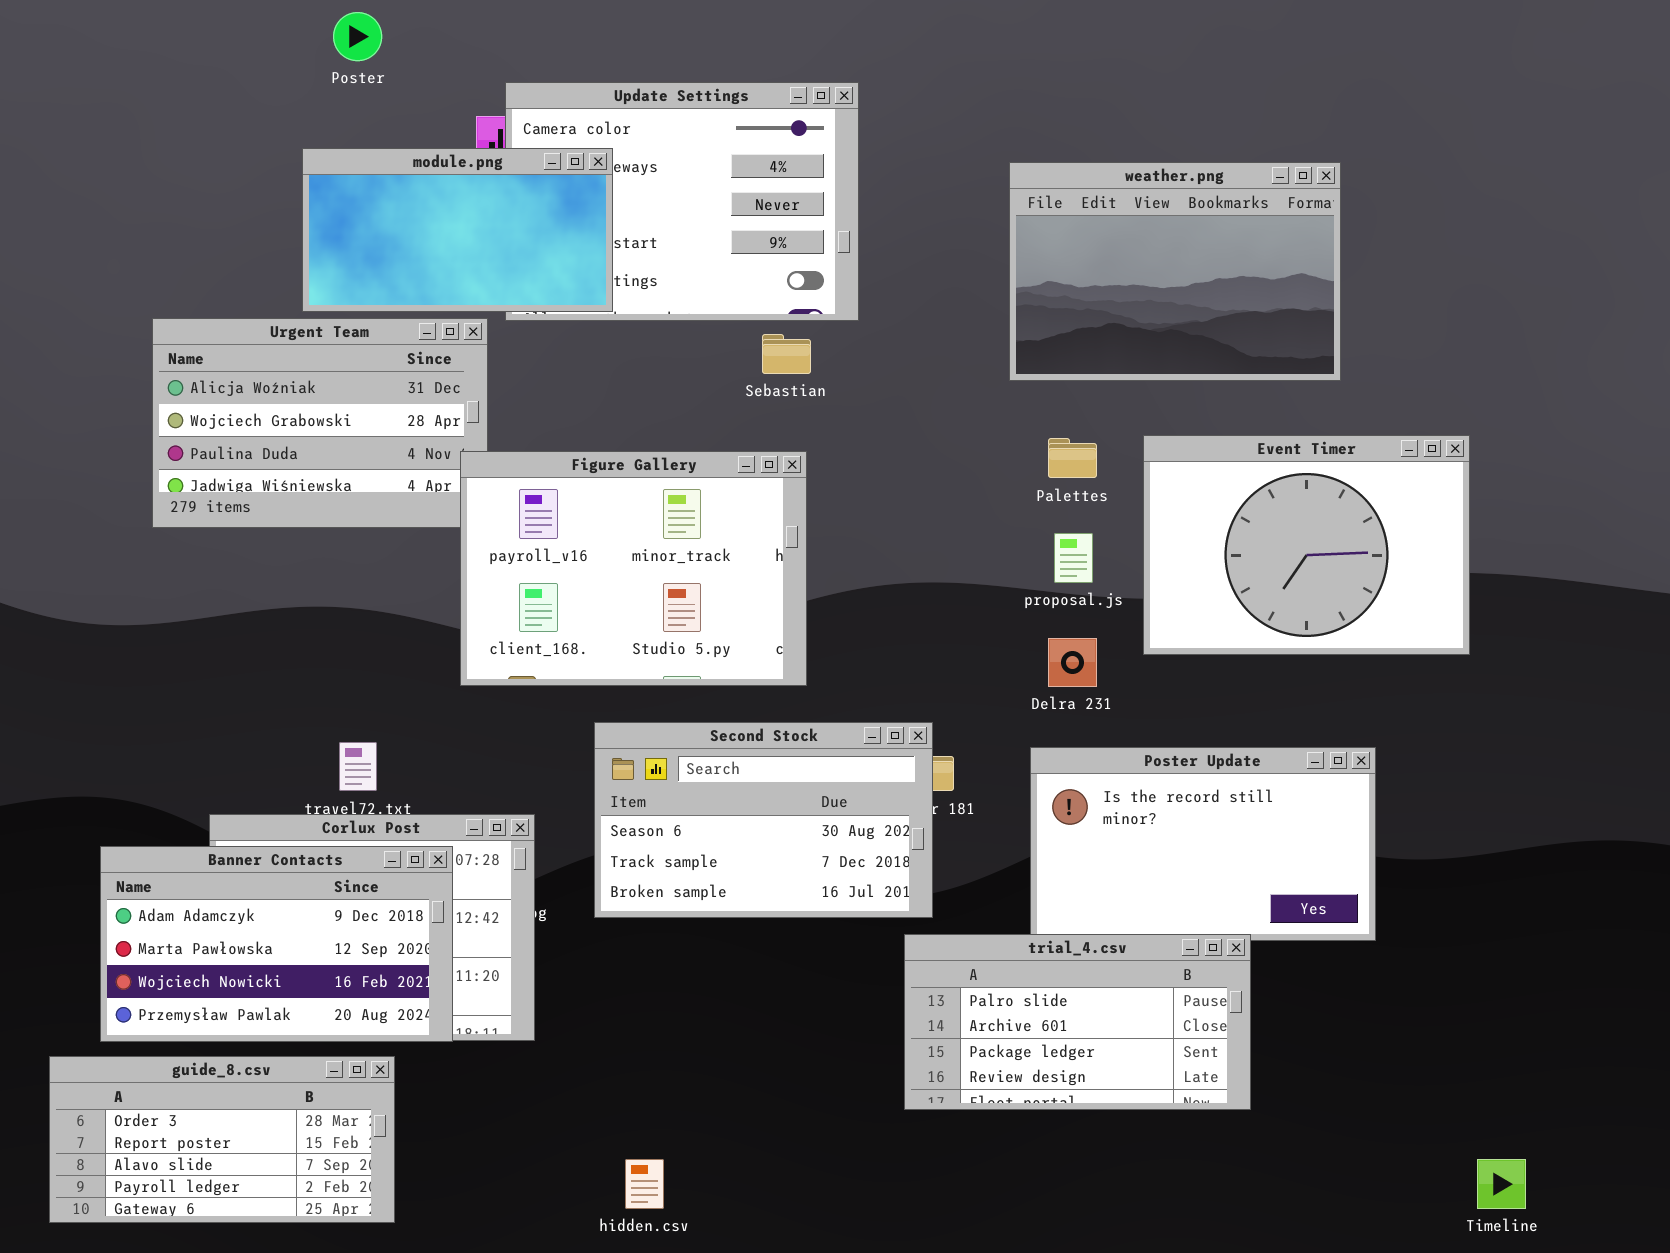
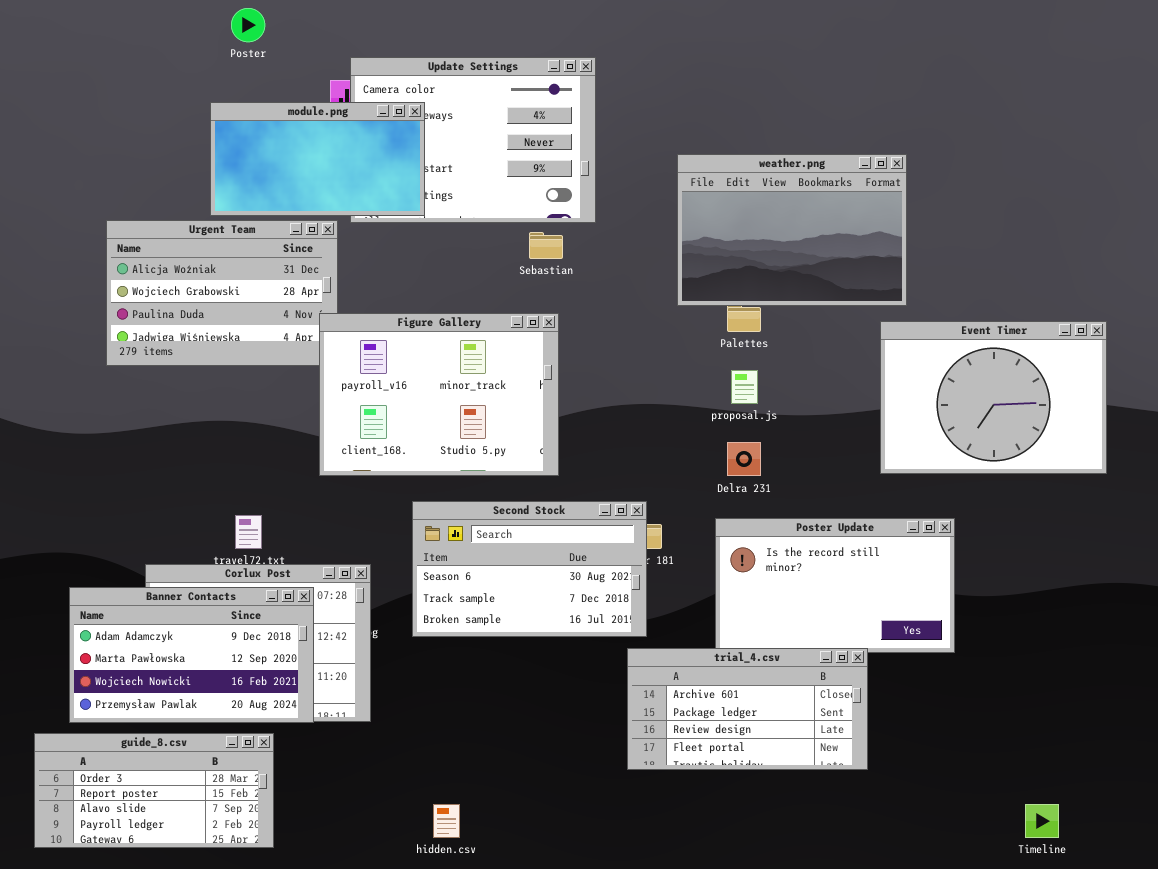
weather.png: [1009,162,1341,381] -> [677,154,907,306], moved
Event Timer: [1143,435,1470,655] -> [880,321,1107,474], moved
trial_4.csv: [904,934,1251,1110] -> [627,648,868,770], scrolled down 1 row

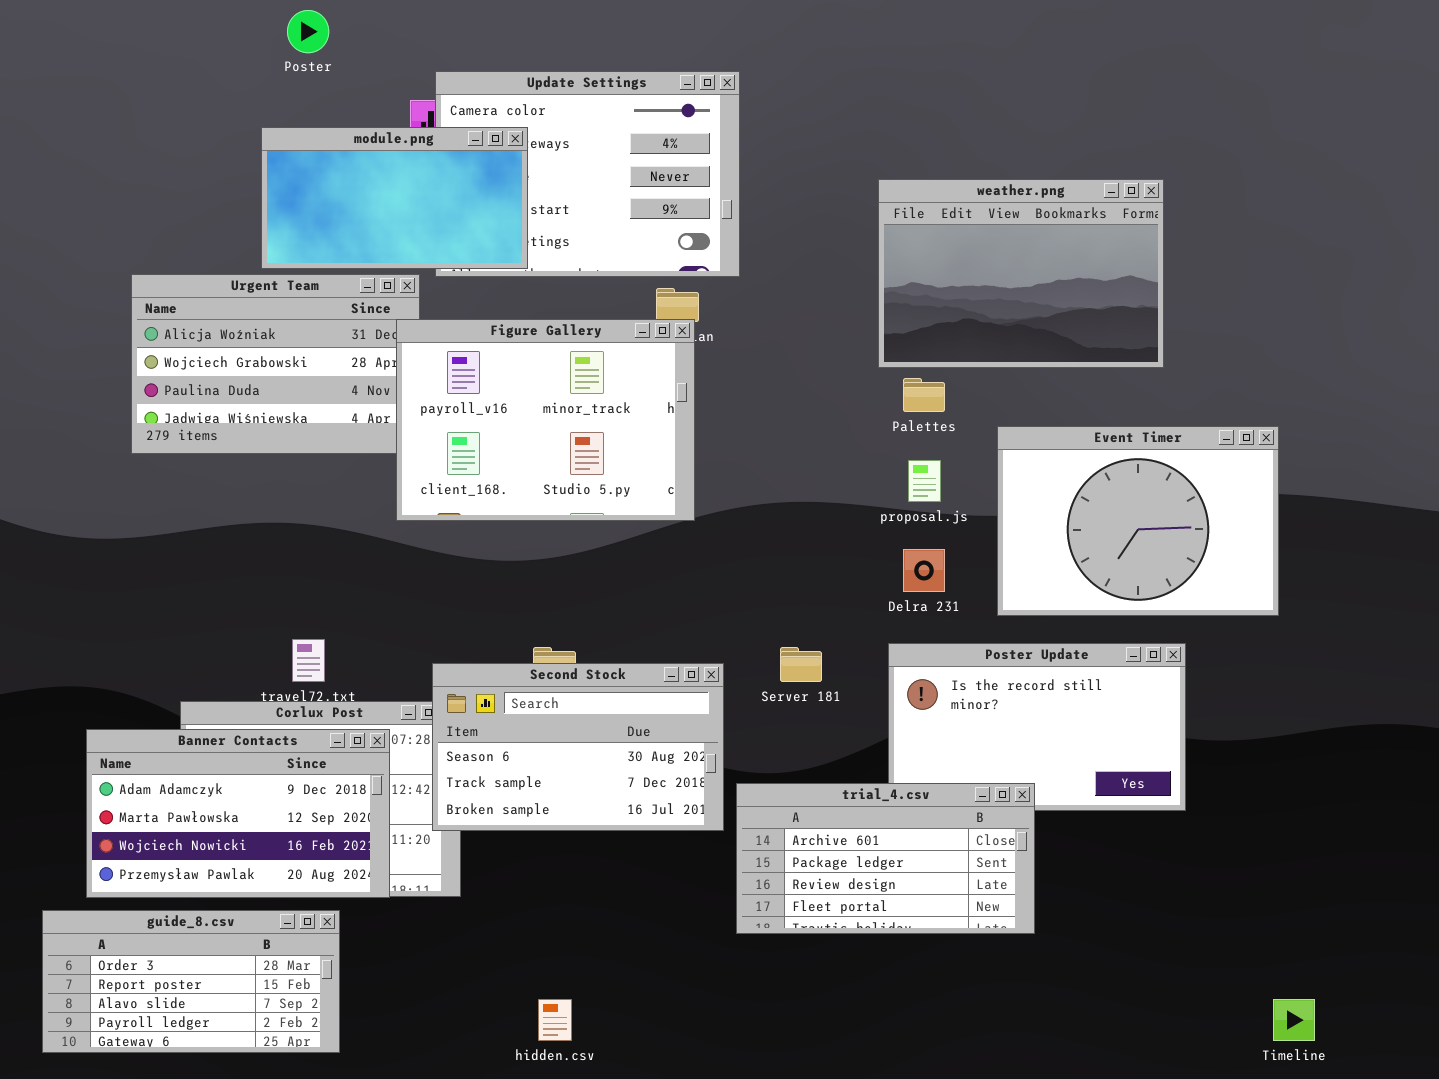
weather.png: [677,154,907,306] -> [878,179,1164,368], moved
Figure Gallery: [319,313,559,476] -> [396,319,695,521], moved
Event Timer: [880,321,1107,474] -> [997,426,1279,616], moved
Second Stock: [412,501,647,637] -> [432,663,724,831], moved
trial_4.csv: [627,648,868,770] -> [736,783,1035,934], moved

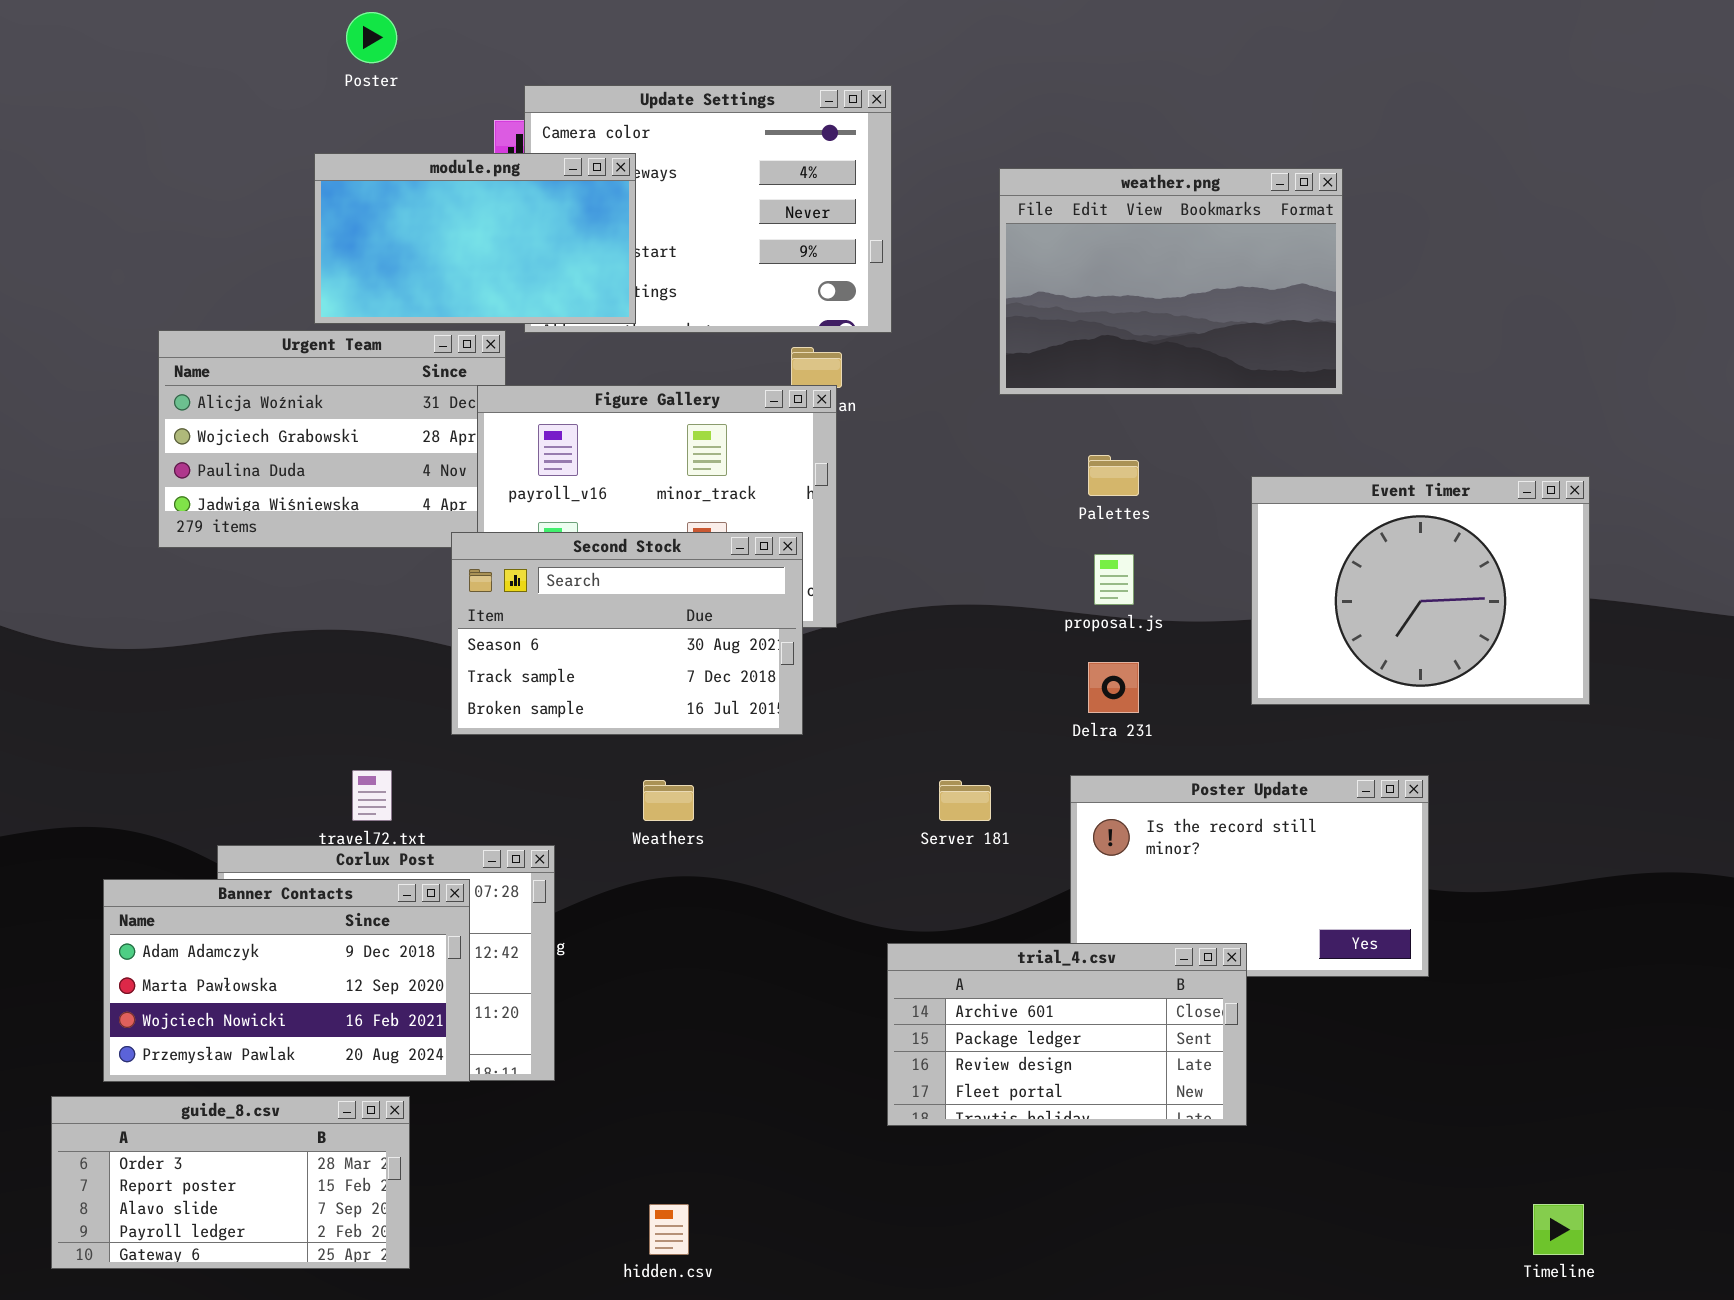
weather.png: [878,179,1164,368] -> [999,168,1343,395], moved
Event Timer: [997,426,1279,616] -> [1251,476,1590,705], moved
Second Stock: [432,663,724,831] -> [451,532,803,735], moved

